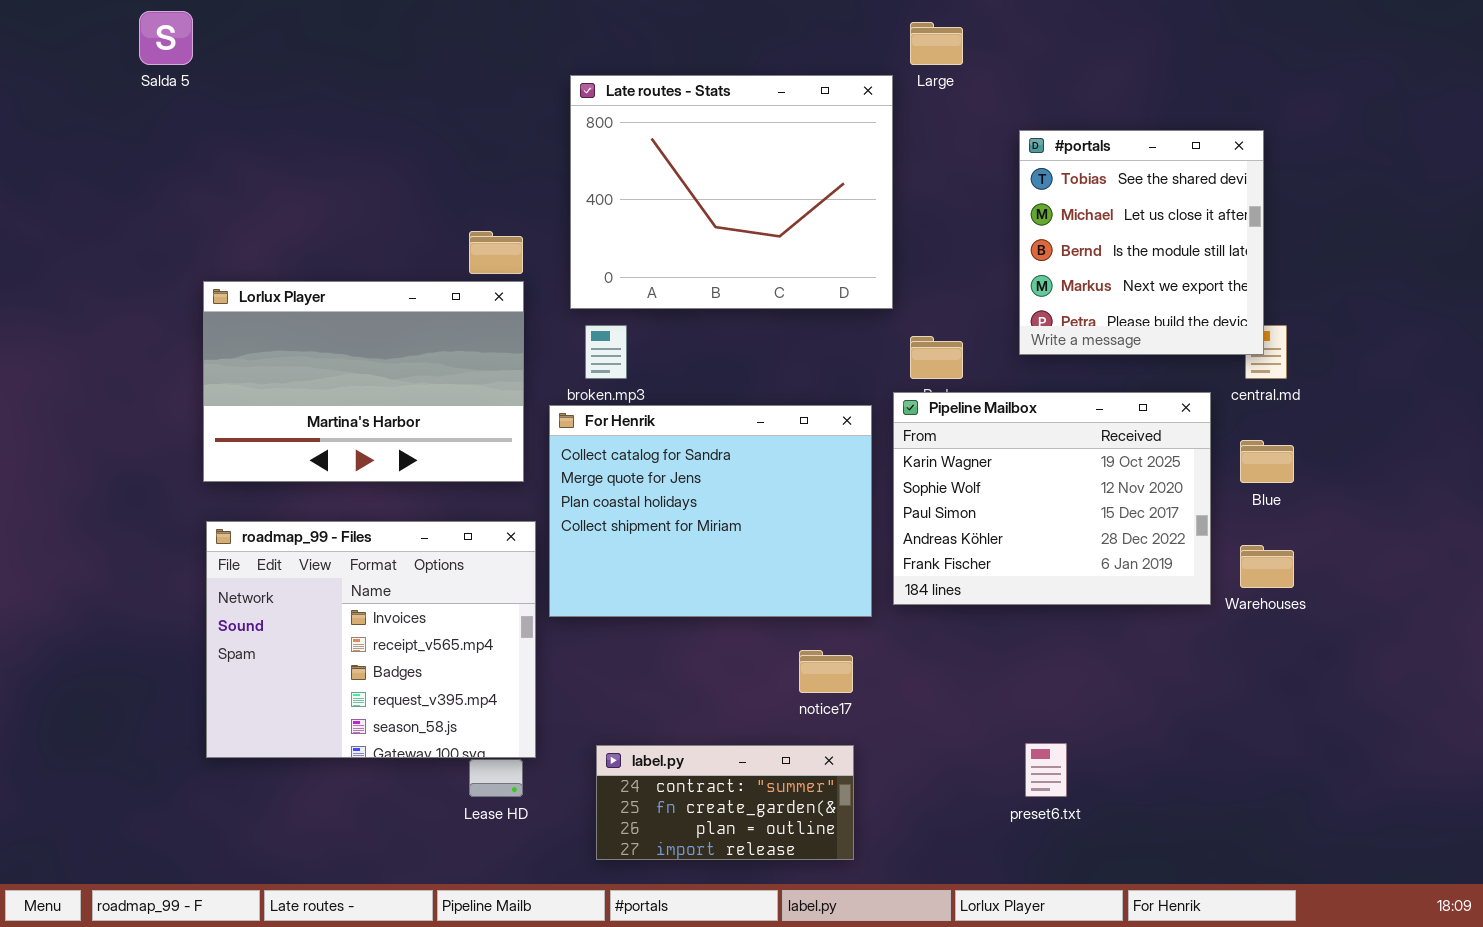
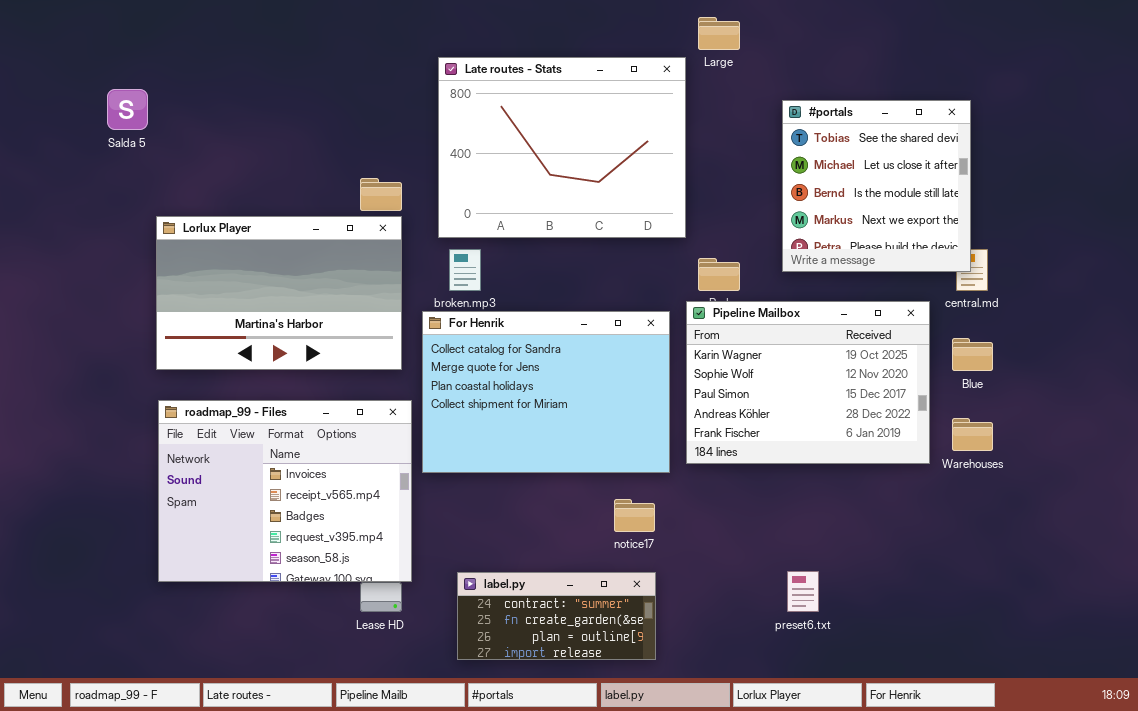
Salda 5: [139,11,193,65] -> [107,89,148,130], moved

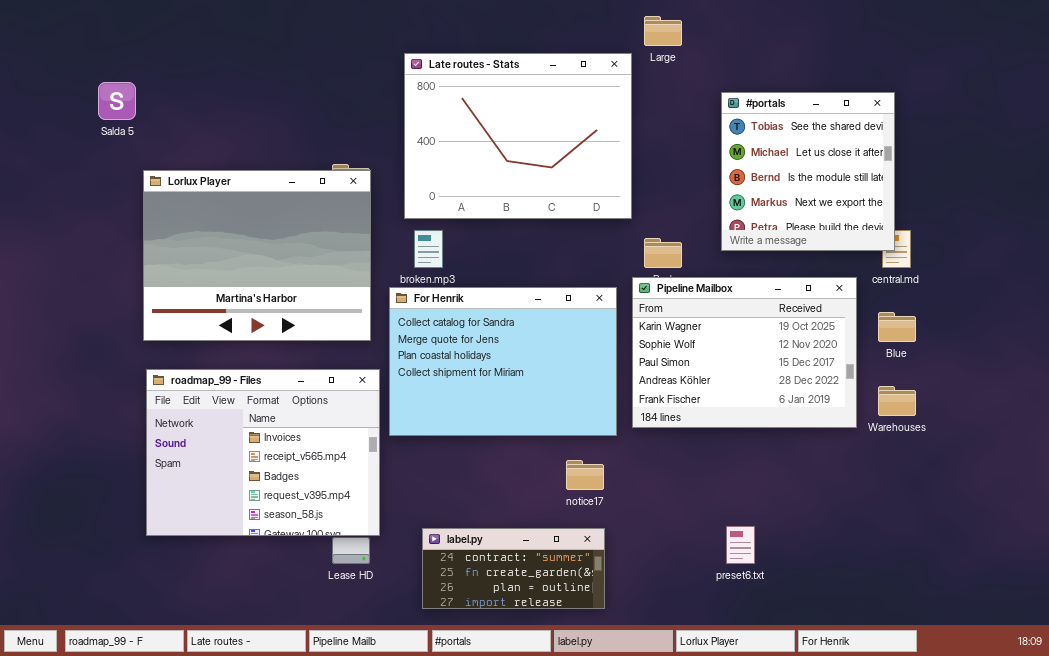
Lorlux Player: [156,216,402,370] -> [143,170,371,341], resized

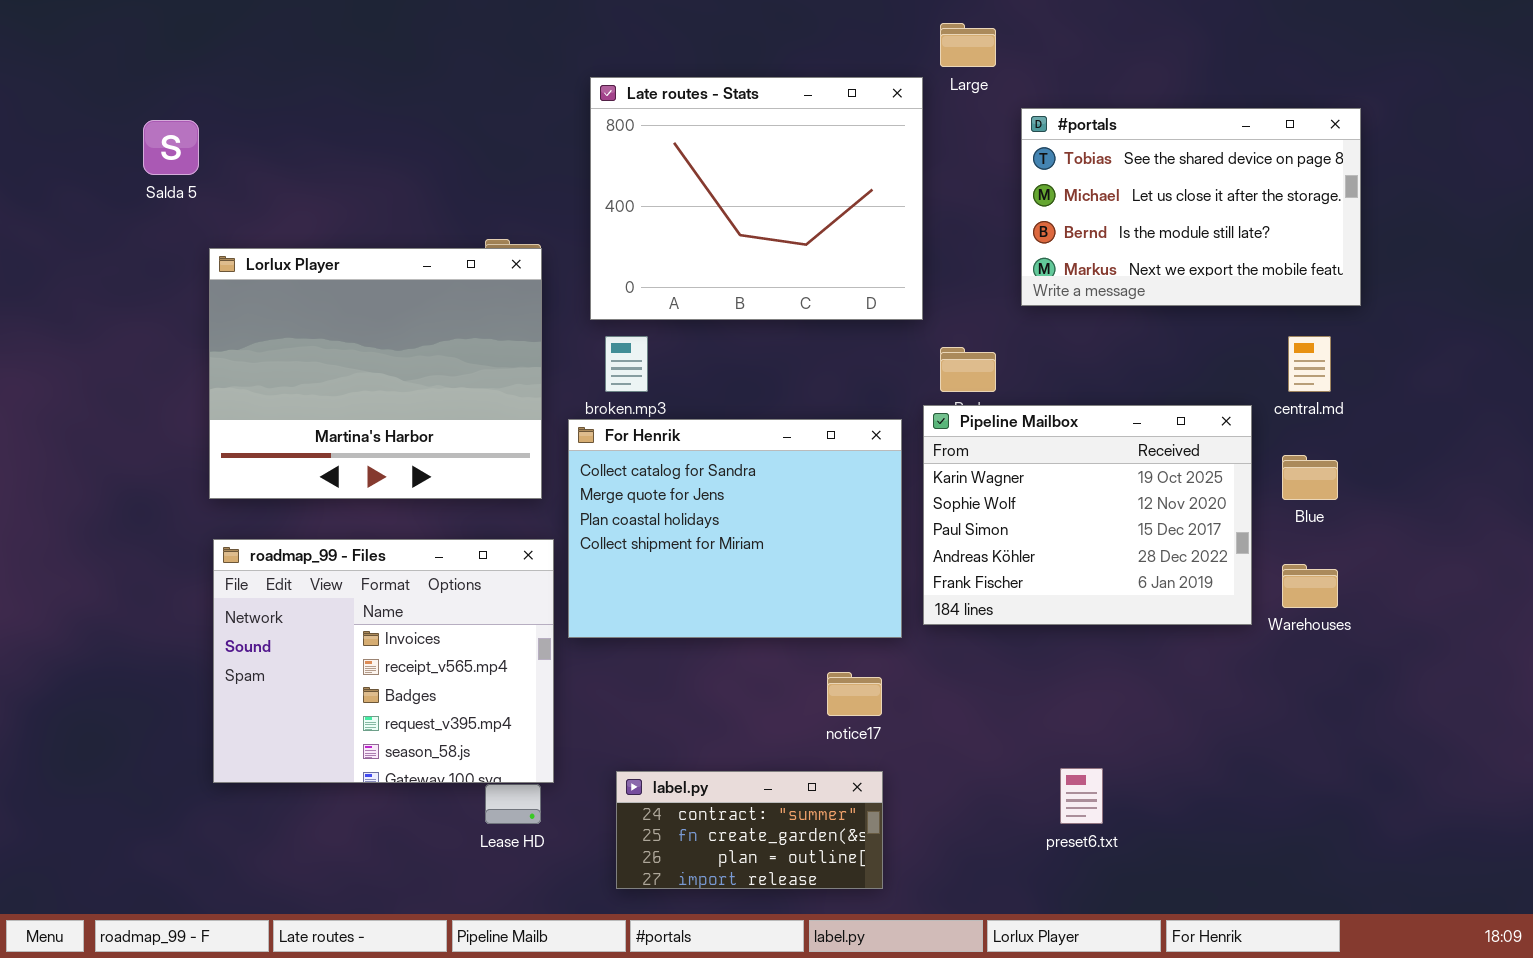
#portals: [721,92,895,251] -> [1021,108,1361,306], moved, resized

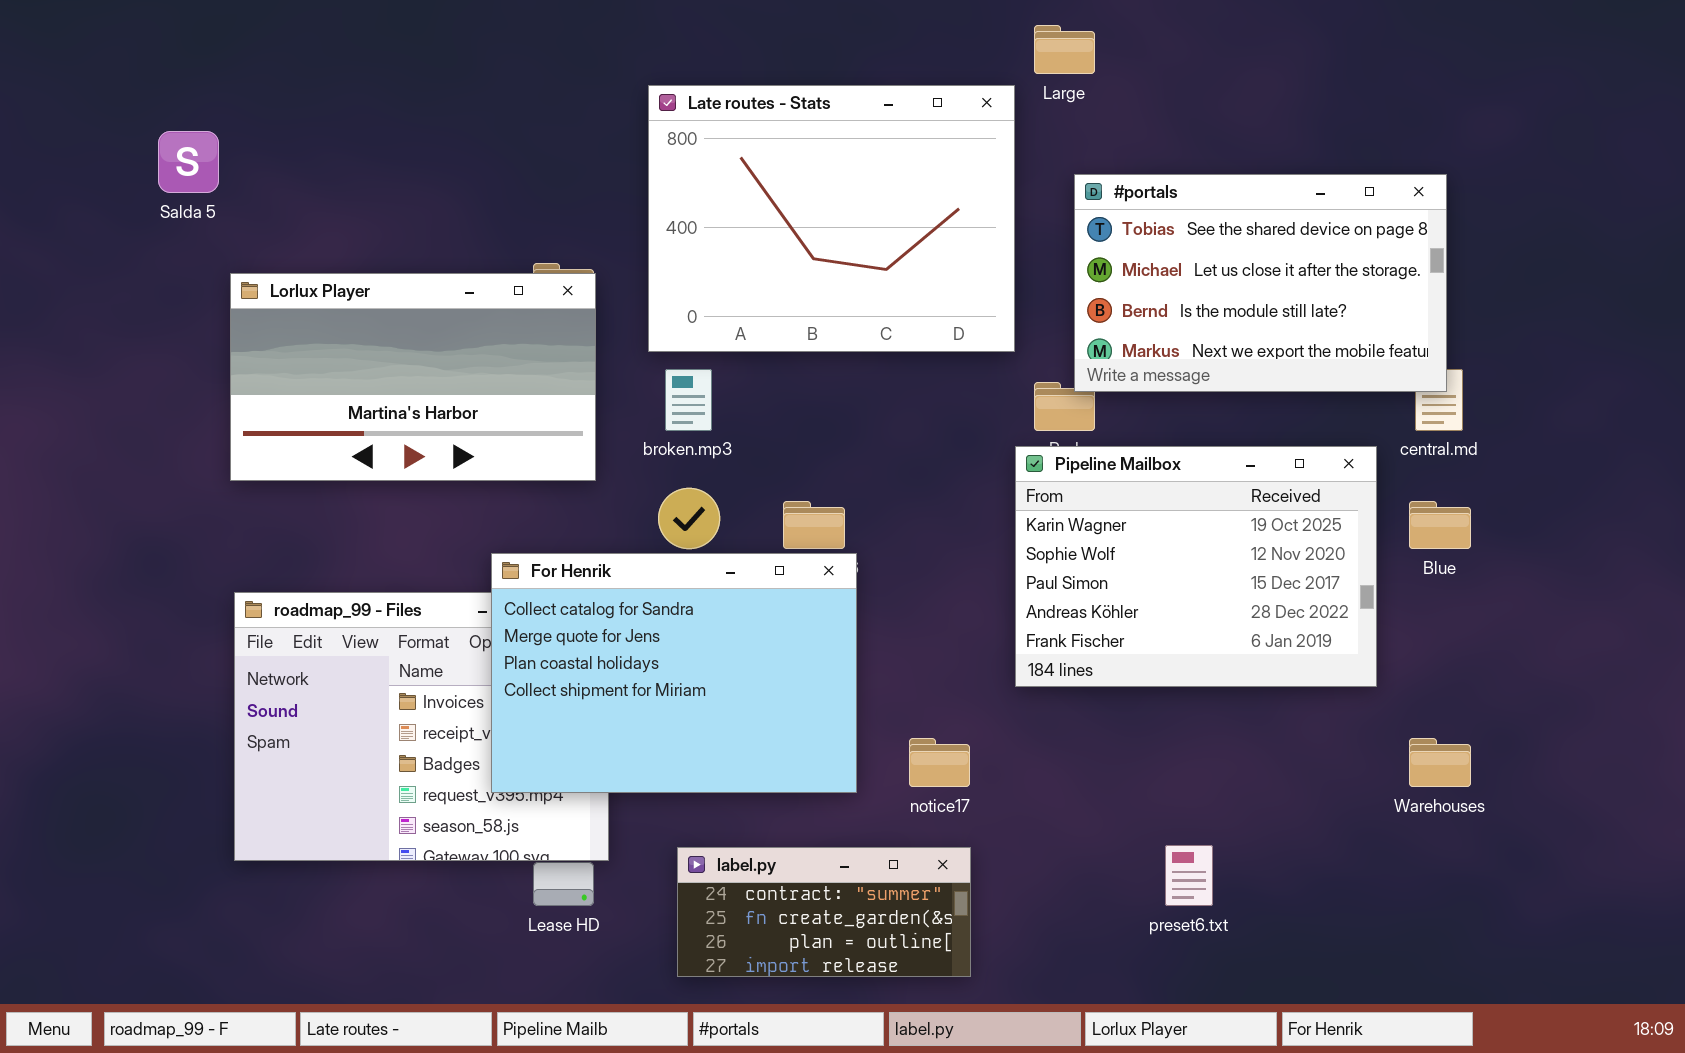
#portals: [1021,108,1361,306] -> [1074,174,1447,392], moved
Lorlux Player: [209,248,542,499] -> [230,273,596,481], resized
For Henrik: [568,419,902,638] -> [491,553,857,793], moved
Warehouses: [1282,564,1338,608] -> [1409,738,1471,787], moved

